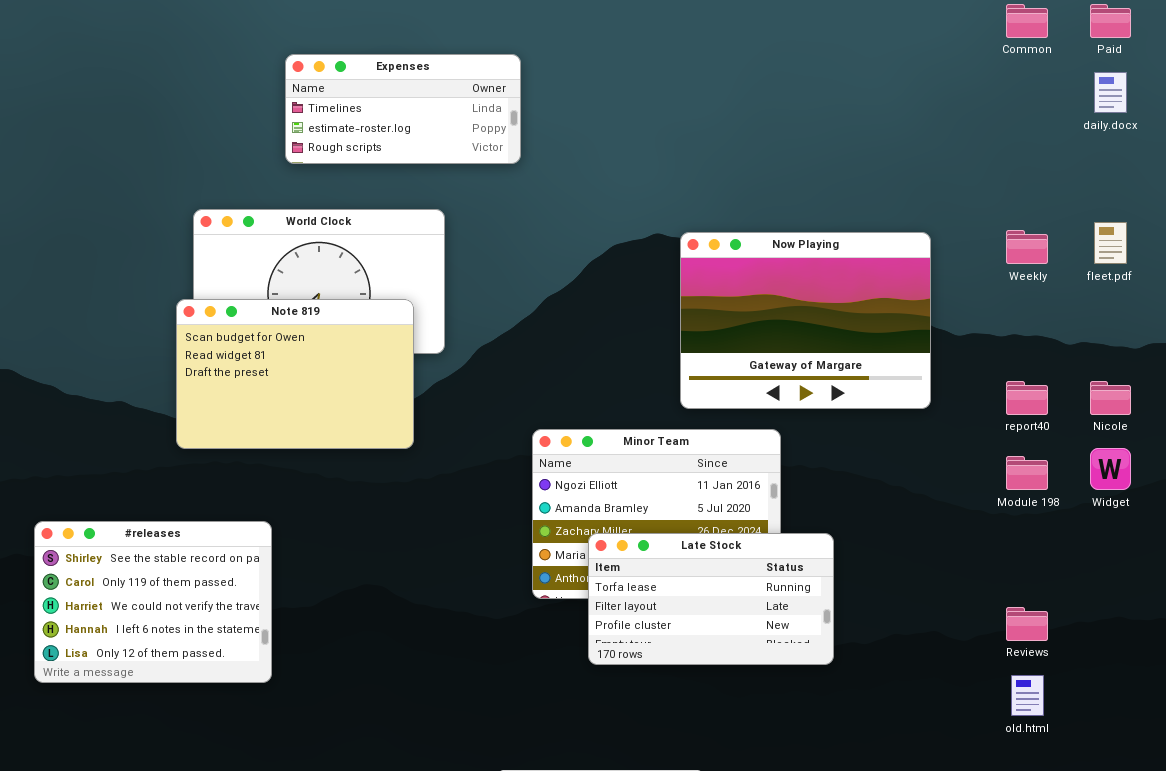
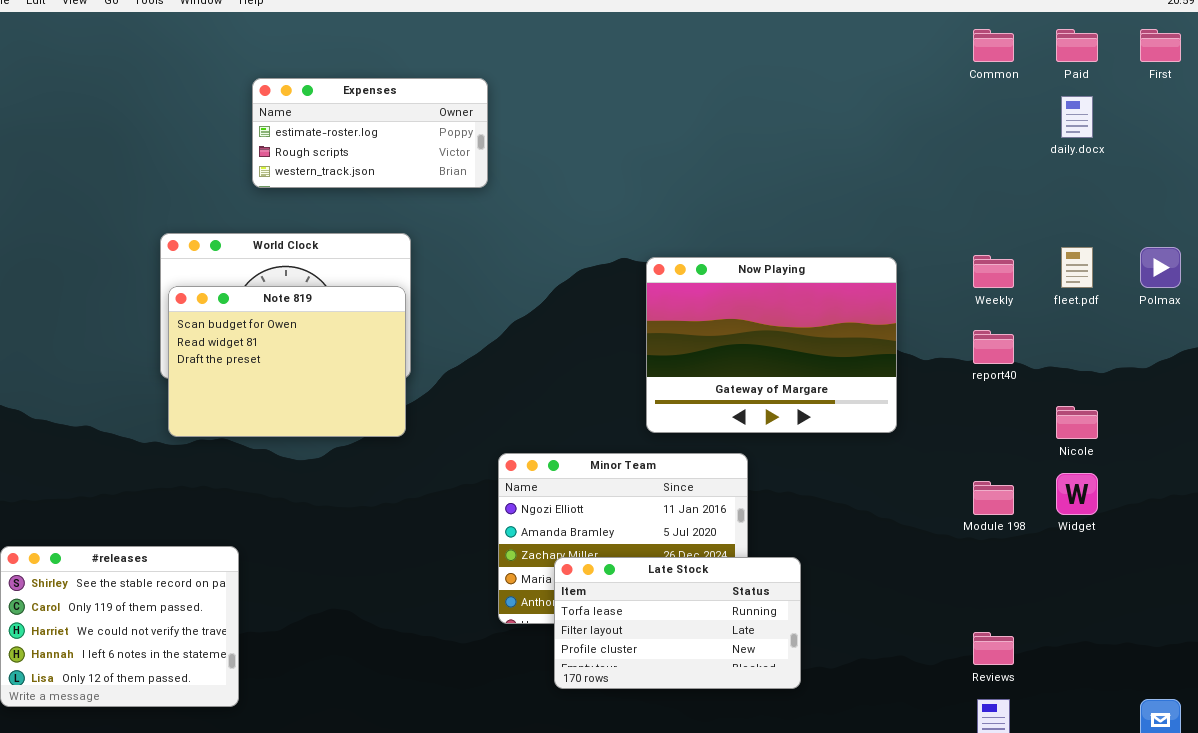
Expenses: [285,54,521,164] -> [252,78,488,188], scrolled down 1 row
Note 819: [176,299,414,449] -> [168,286,406,437], moved
report40: [1006,381,1048,415] -> [973,330,1014,364], moved

